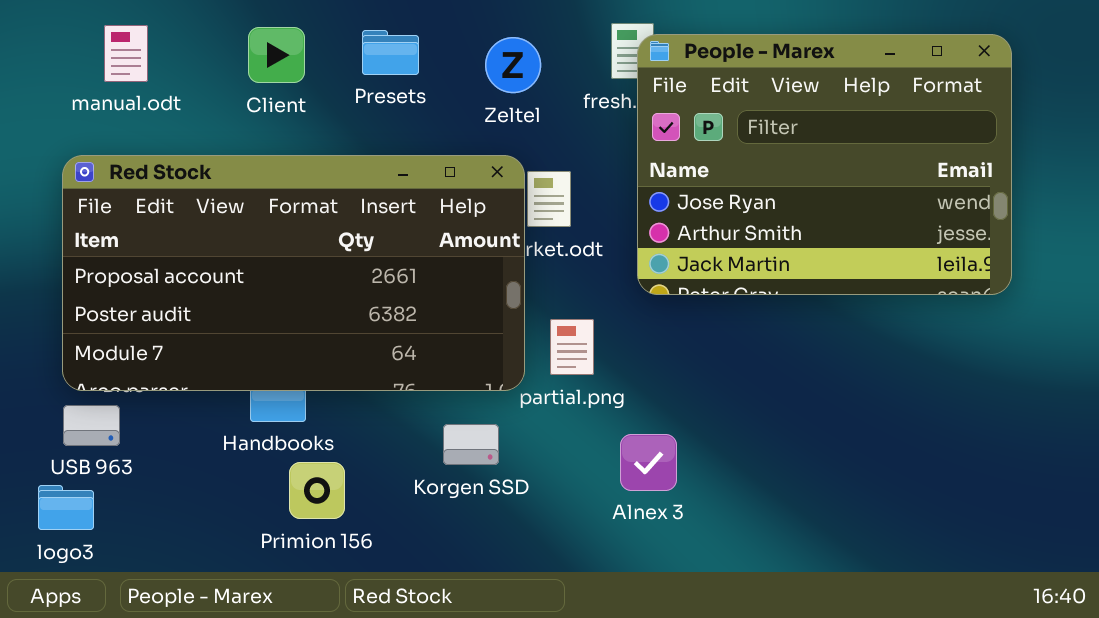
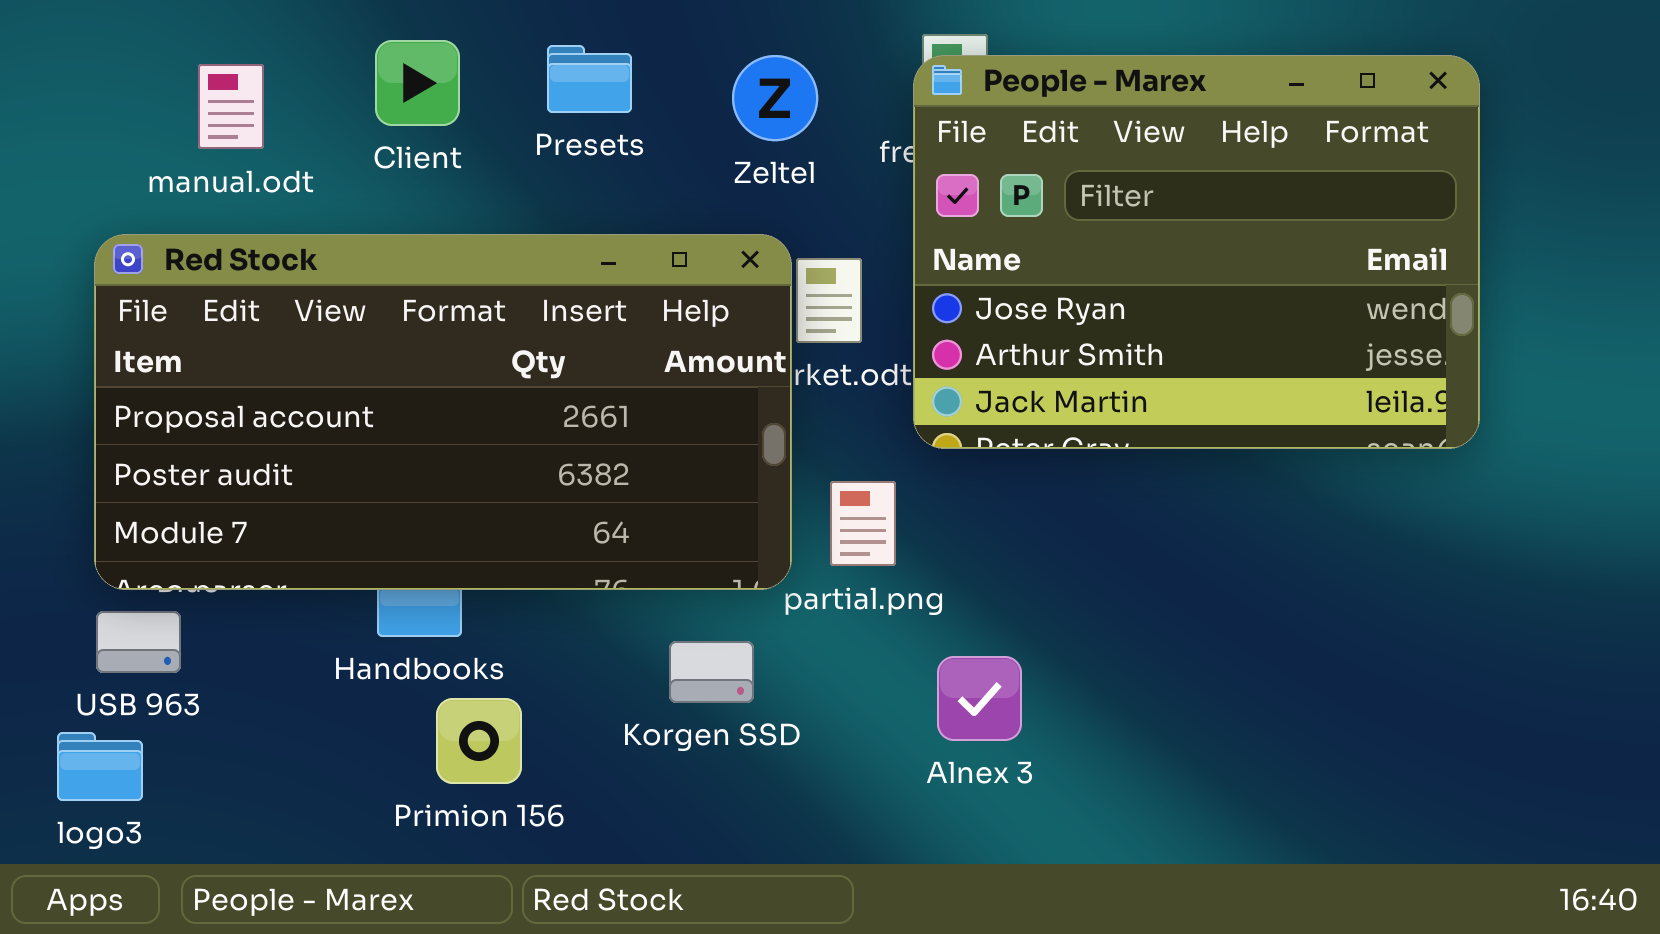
manual.odt: [104,25,148,82] -> [198,64,264,149], moved
People - Marex: [637,34,1012,295] -> [913,55,1480,449], moved

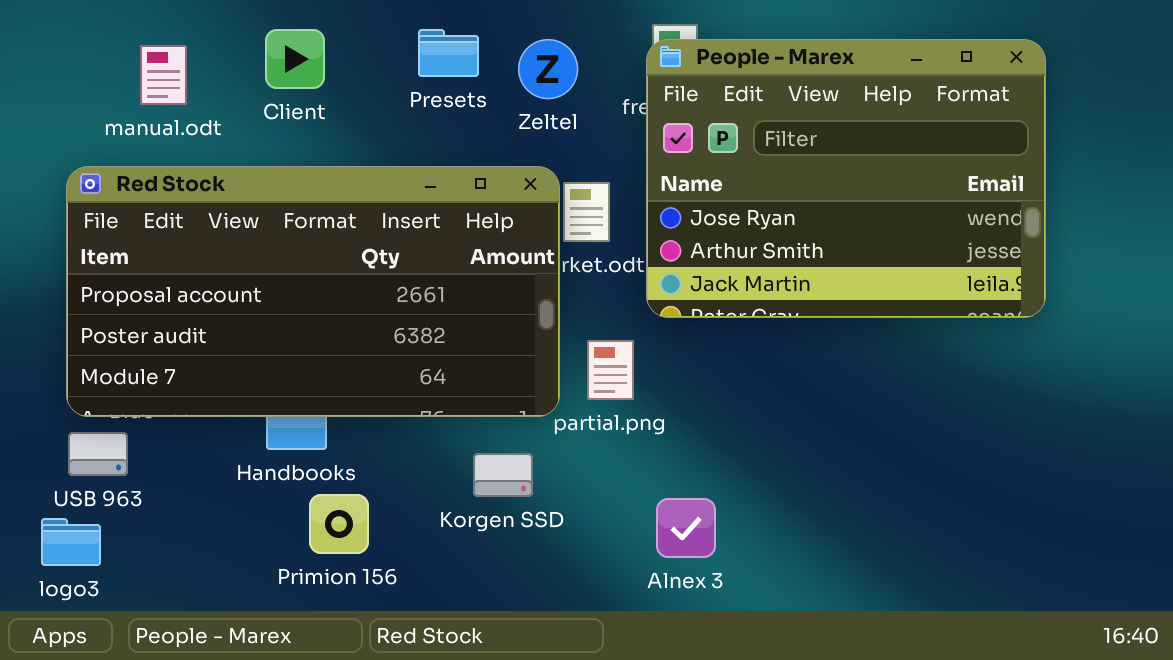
Presets: [547,45,632,113] -> [418,29,479,77], moved
Alnex 3: [937,656,1022,741] -> [656,498,716,558], moved

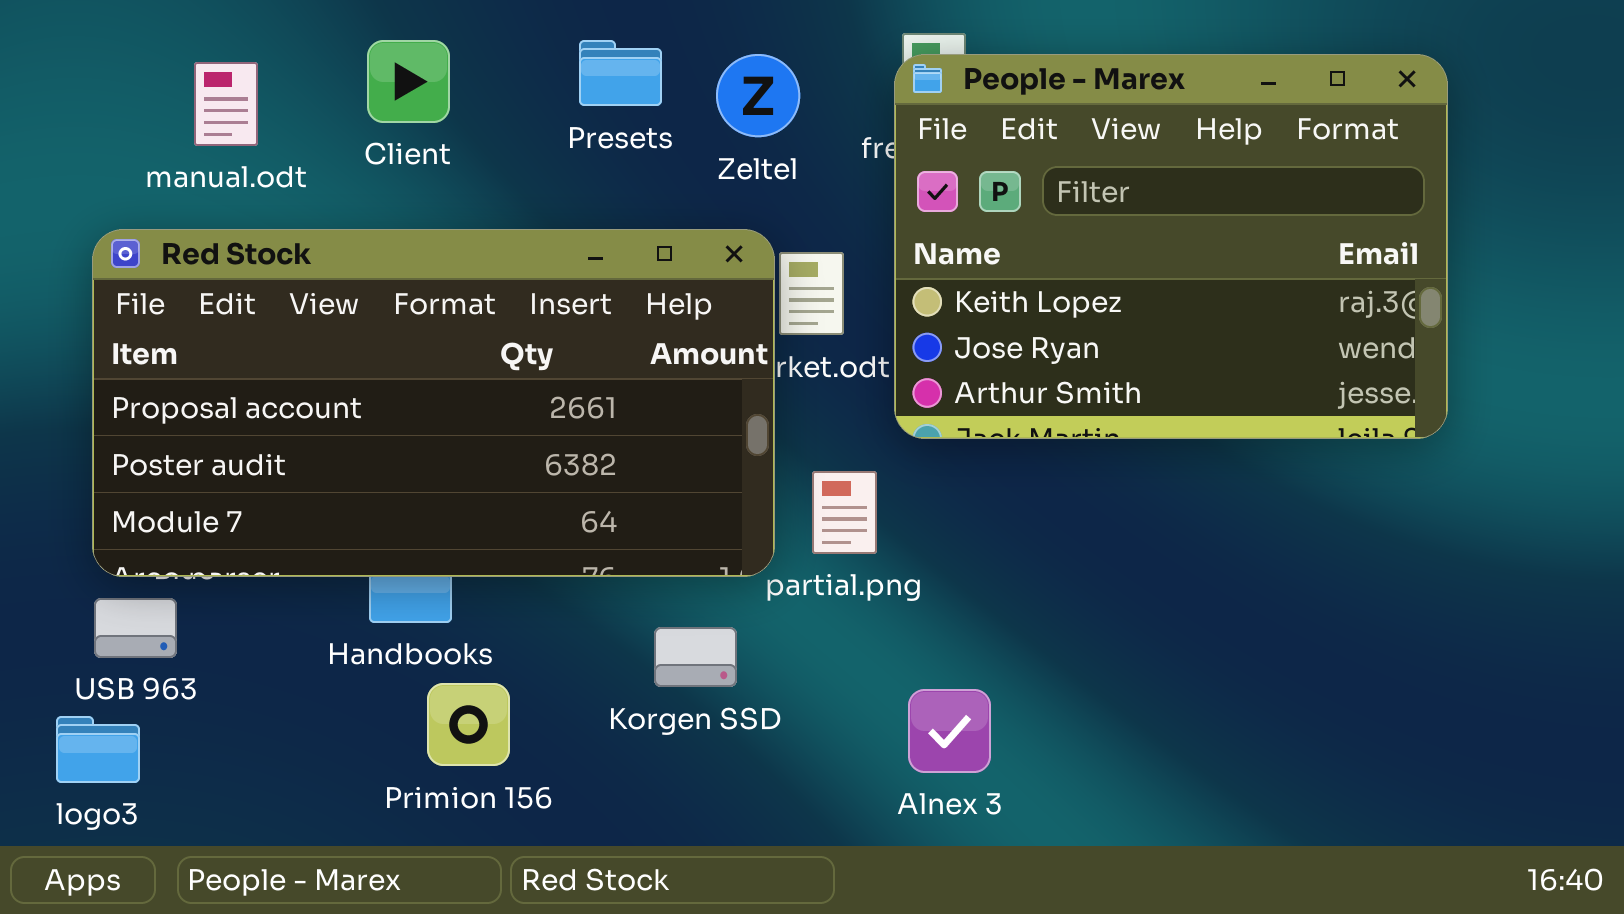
People - Marex: [646,39,1046,318] -> [894,54,1448,439], scrolled up 1 row

